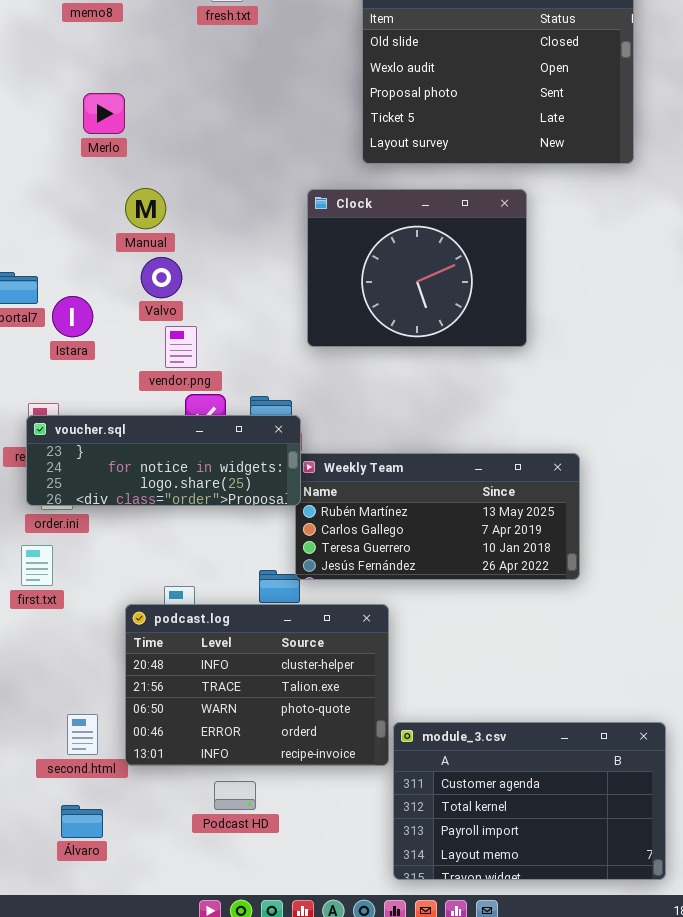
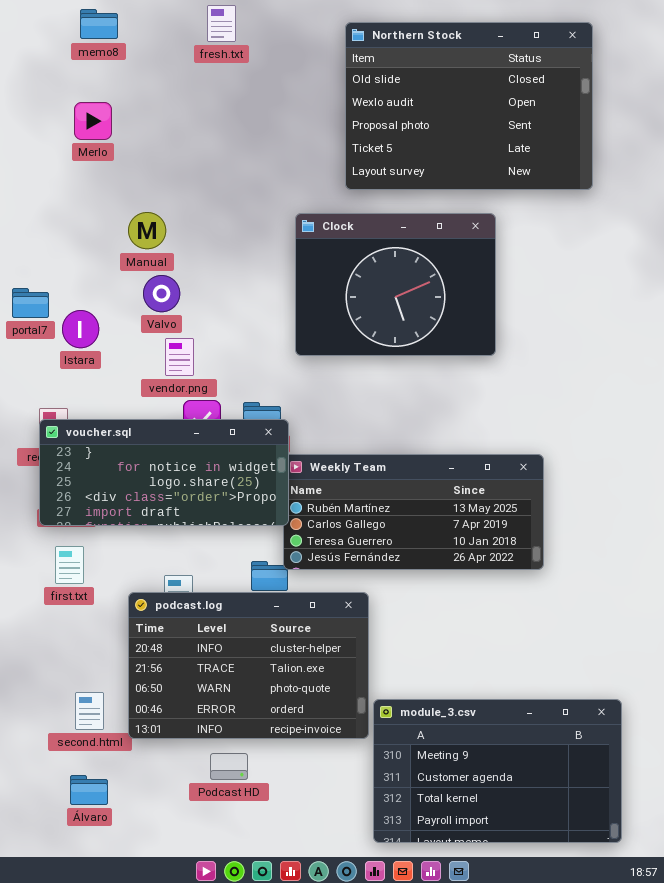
Merlo: [83,93,125,134] -> [74,102,112,140], moved
voucher.sql: [26,415,301,506] -> [39,419,289,526], resized
first.txt: [21,545,53,586] -> [55,546,84,584], moved
module_3.csv: [393,722,666,880] -> [373,699,622,843], scrolled up 1 row

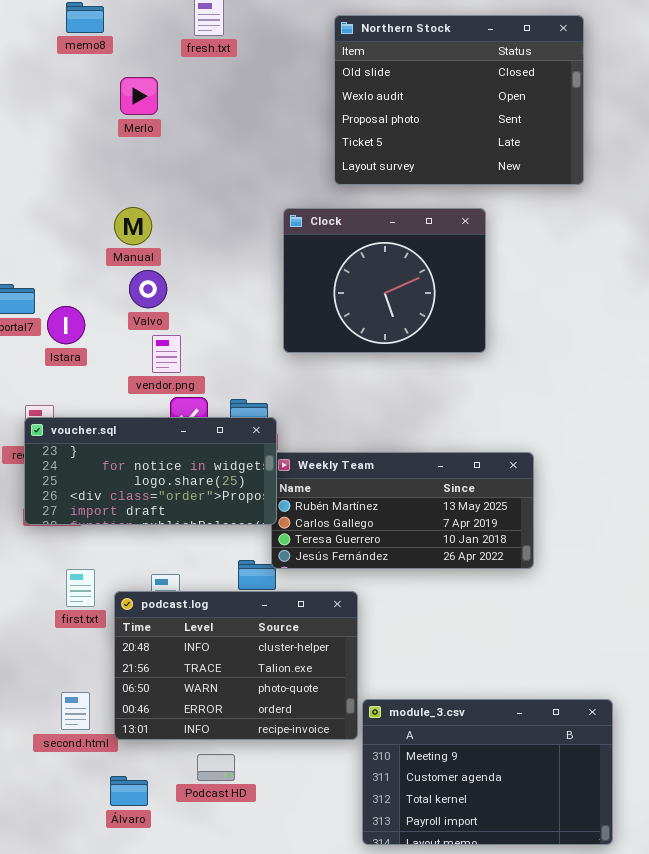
Merlo: [74,102,112,140] -> [120,77,158,115], moved
first.txt: [55,546,84,584] -> [66,569,95,607], moved
Álvaro: [70,775,108,805] -> [110,776,148,806], moved

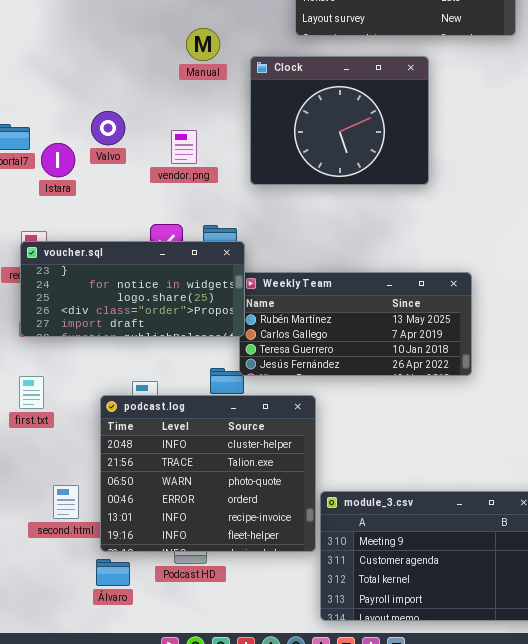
Manual: [114,207,152,245] -> [186,28,220,61], moved
Valvo: [129,270,167,308] -> [91,111,125,145], moved
vendor.png: [152,335,181,373] -> [171,130,197,164], moved
first.txt: [66,569,95,607] -> [19,376,44,409], moved
podcast.log: [114,591,358,740] -> [100,395,316,552], resized

